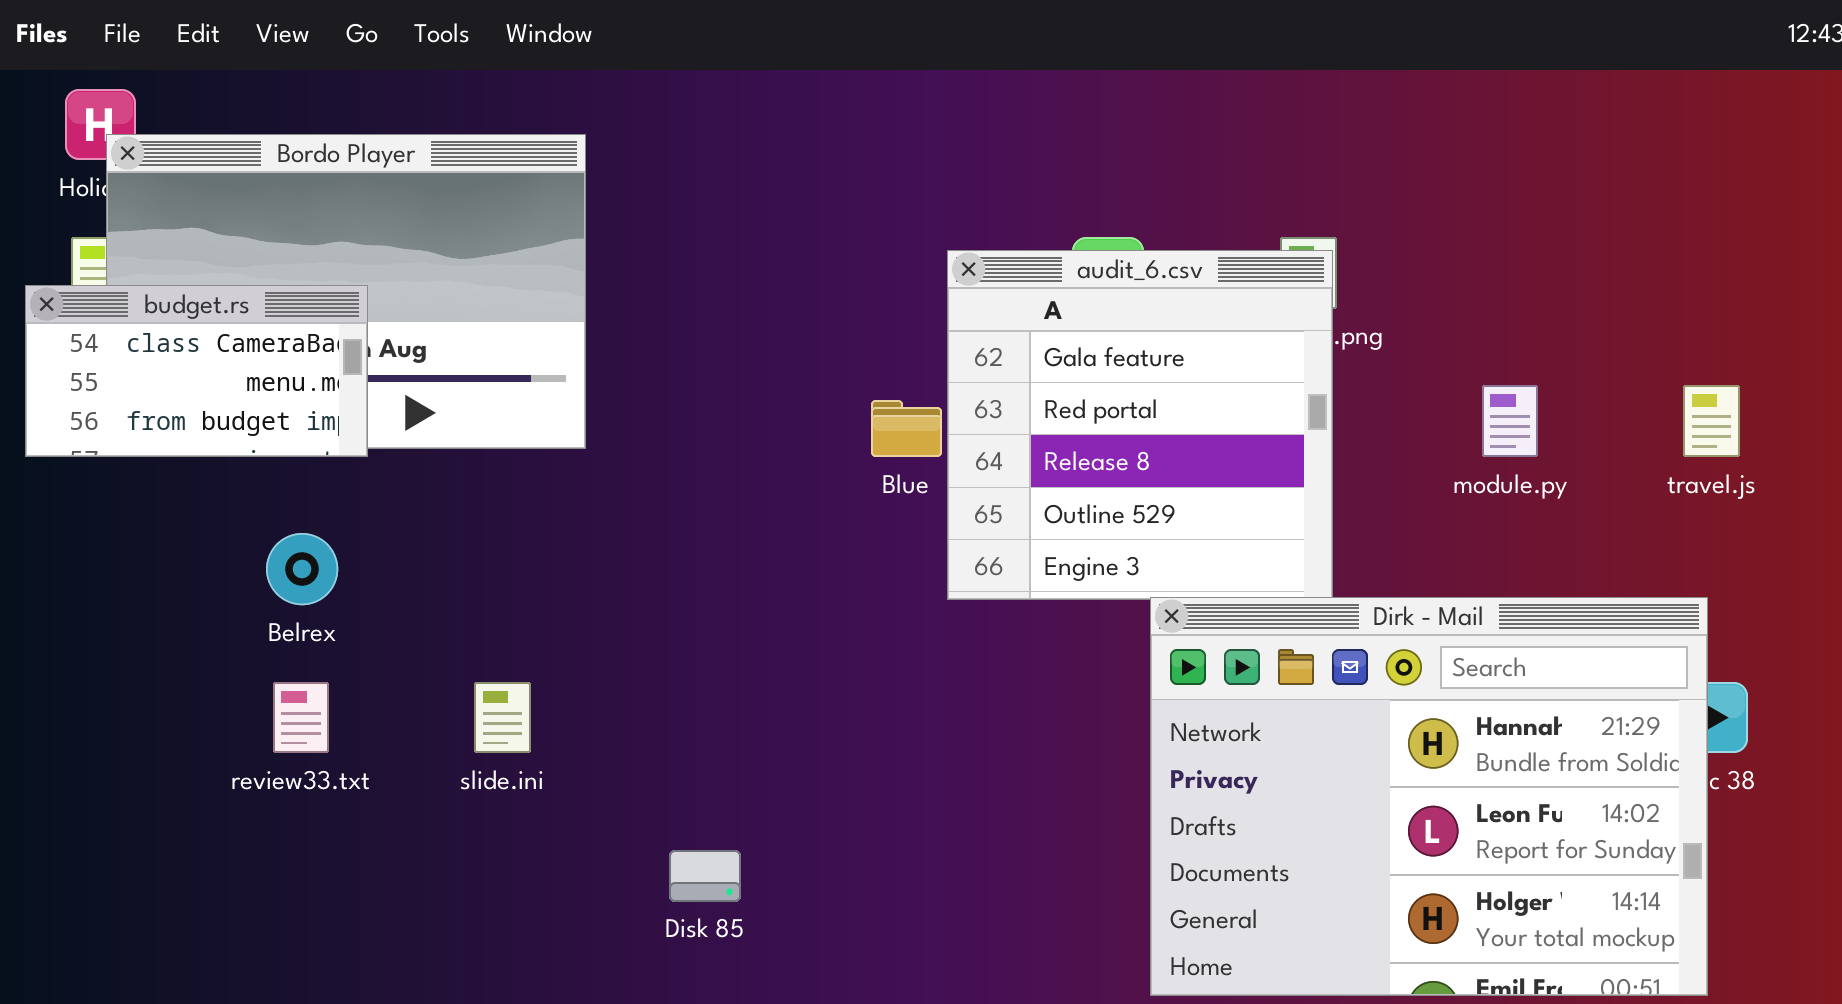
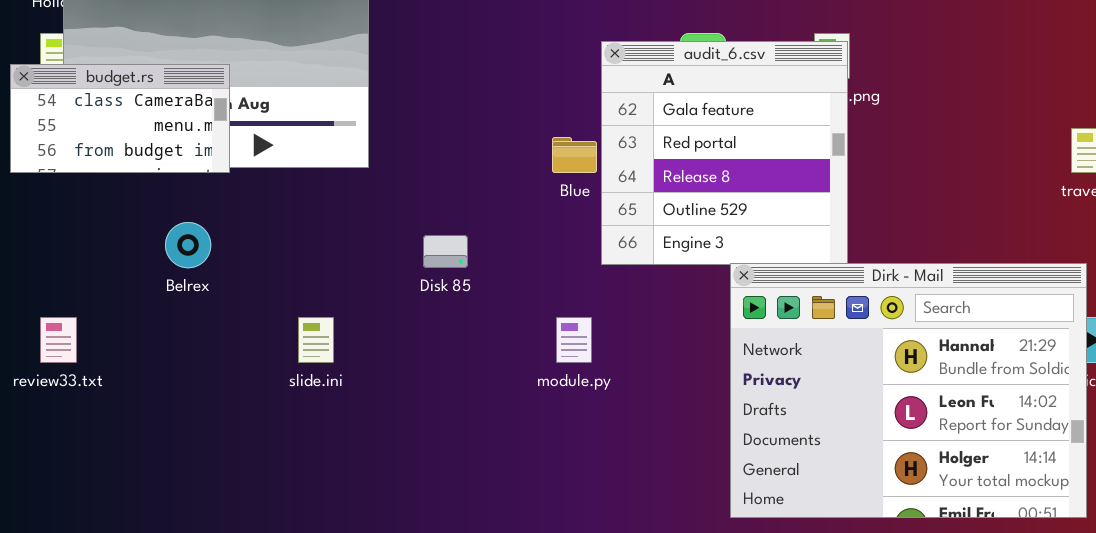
module.py: [1482,385,1538,457] -> [556,317,592,363], moved
review33.txt: [273,682,329,753] -> [40,317,77,363], moved
Disk 85: [669,850,741,902] -> [423,235,468,268], moved

